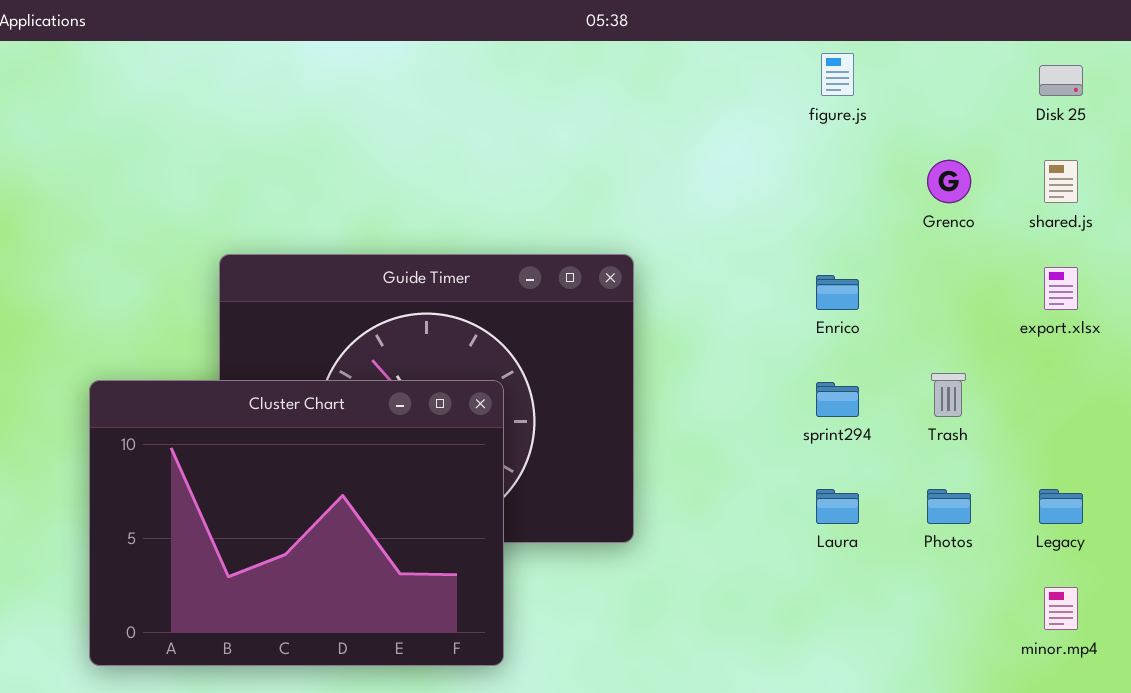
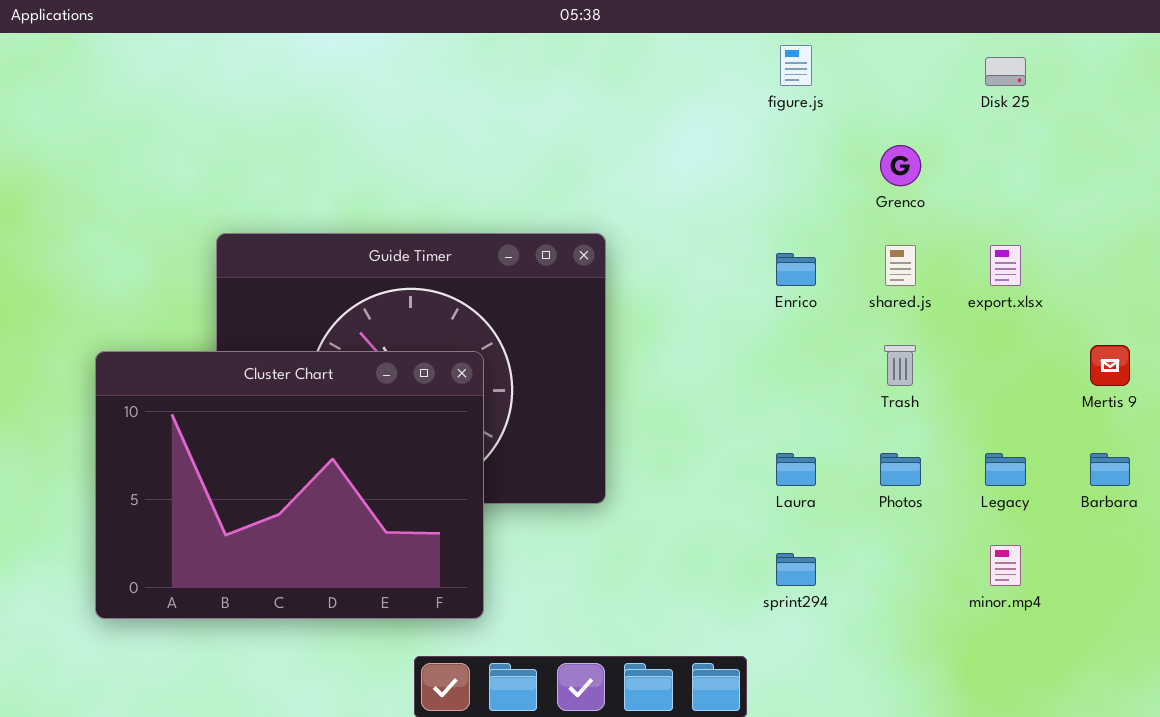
shared.js: [1044,160,1078,203] -> [885,245,916,286], moved
sprint294: [816,382,859,417] -> [776,553,816,586], moved

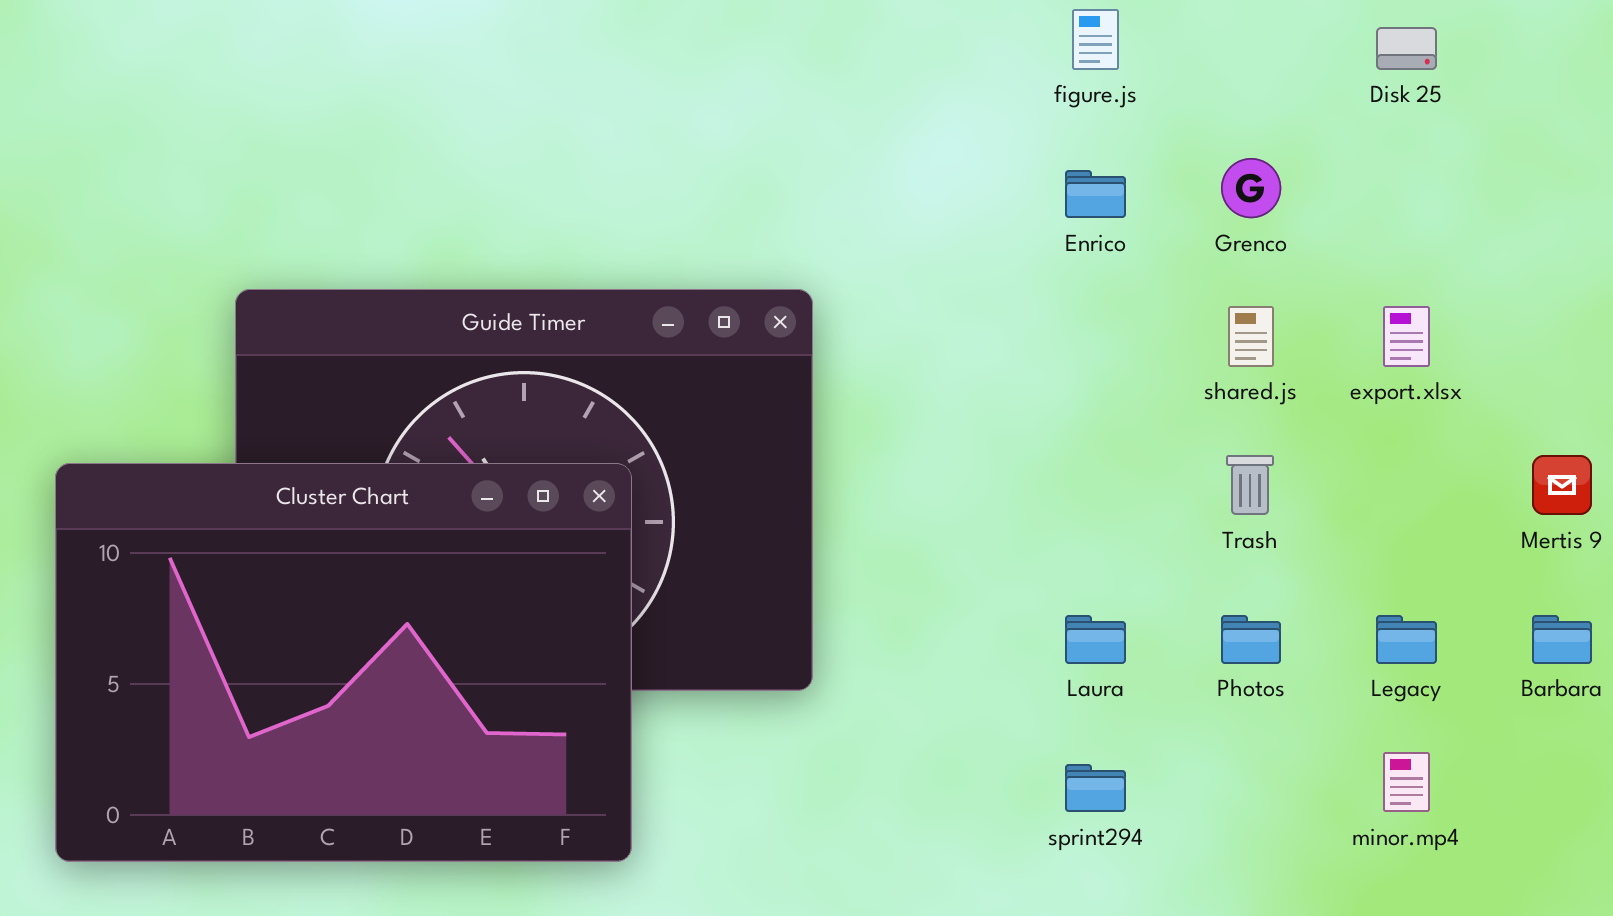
Enrico: [776,253,816,286] -> [1065,170,1126,218], moved

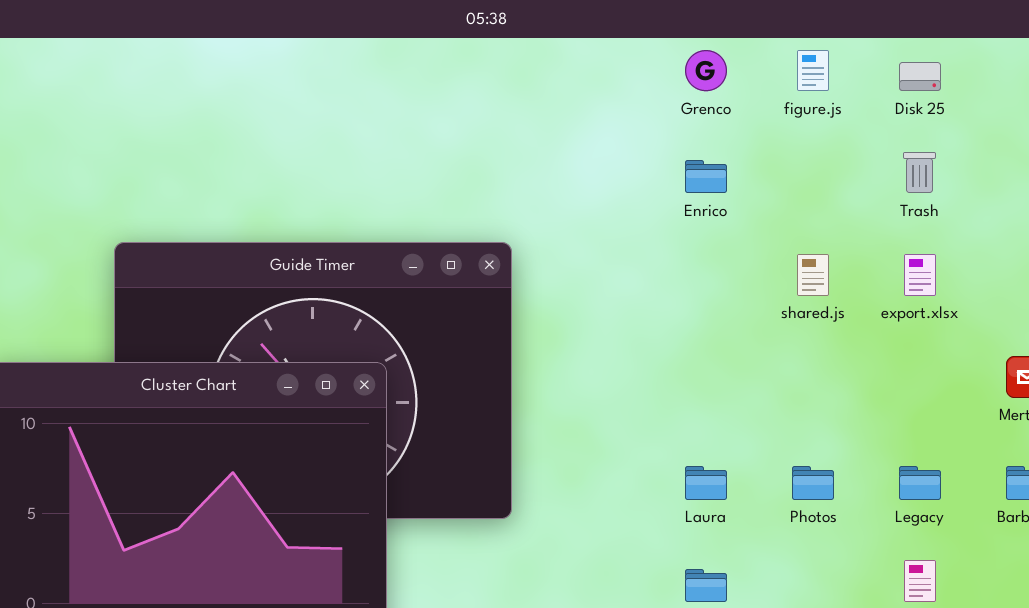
figure.js: [1072,9,1119,70] -> [797,50,829,91], moved
Grenco: [1221,158,1281,218] -> [685,50,727,91], moved
Trash: [1226,455,1274,515] -> [903,152,936,193], moved

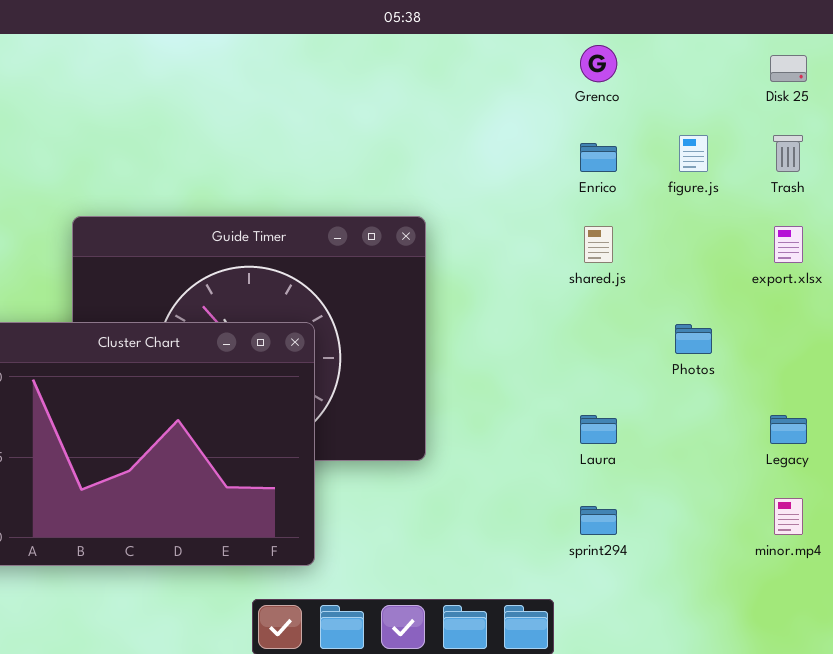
figure.js: [797,50,829,91] -> [679,135,708,172], moved
shared.js: [797,254,829,296] -> [584,226,613,263], moved
Photos: [792,466,834,500] -> [675,324,712,354], moved

